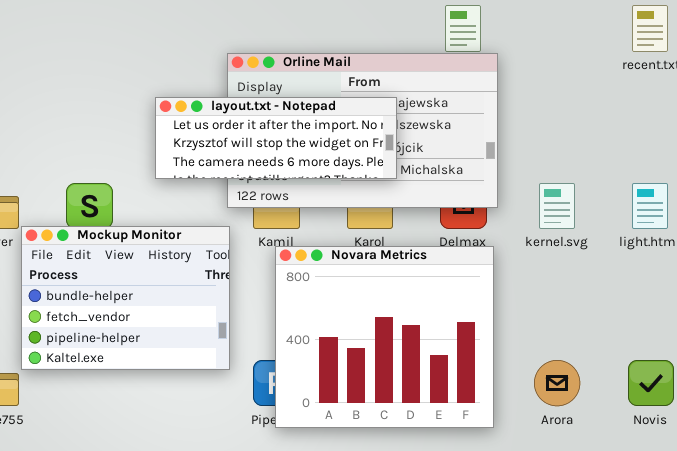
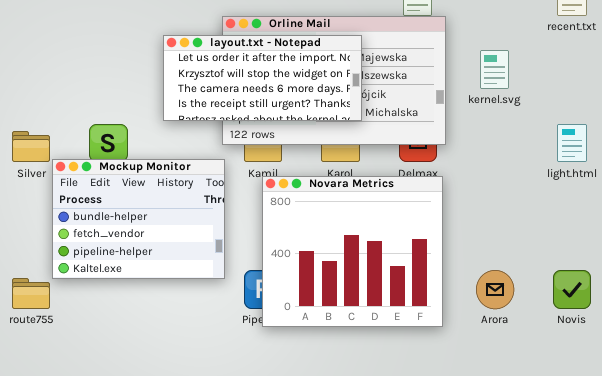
layout.txt - Notepad: [155,97,397,179] -> [163,35,362,121], resized
kernel.svg: [539,183,575,229] -> [480,50,509,89], moved

